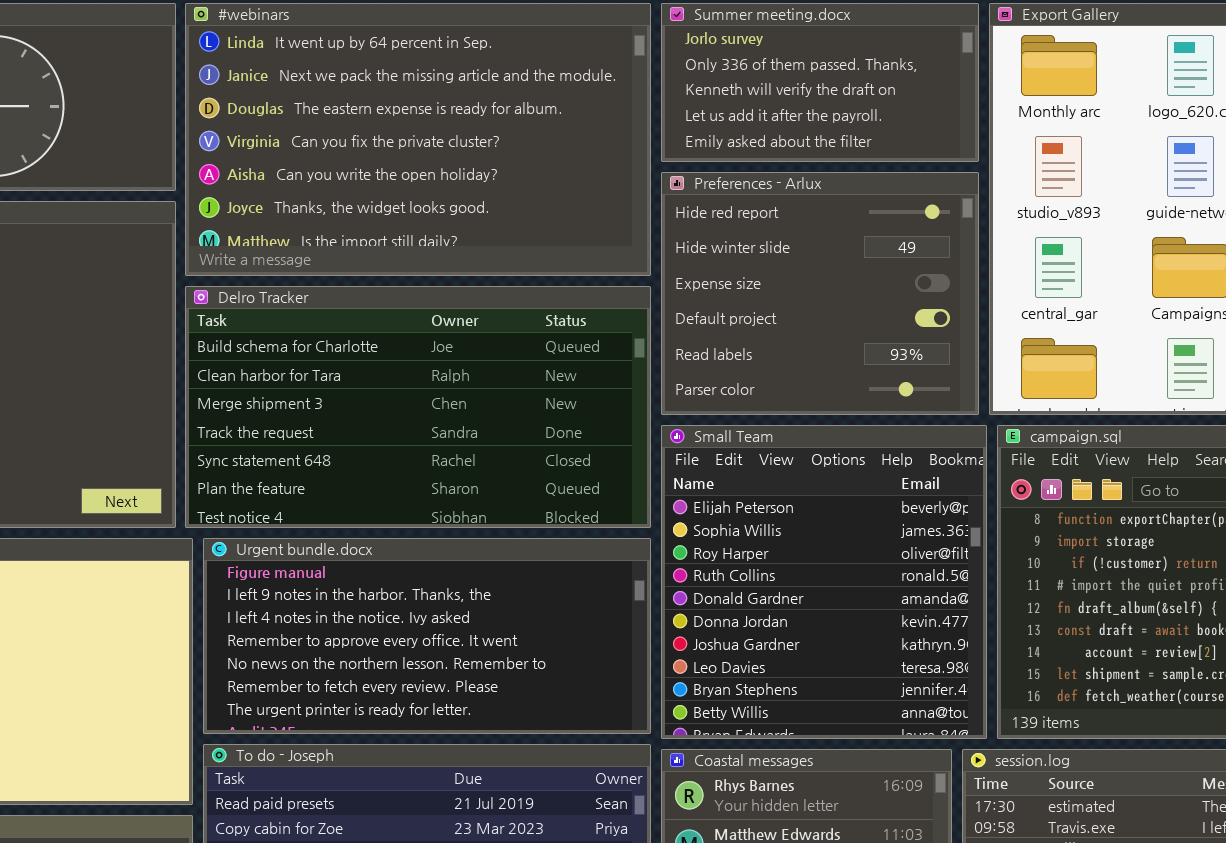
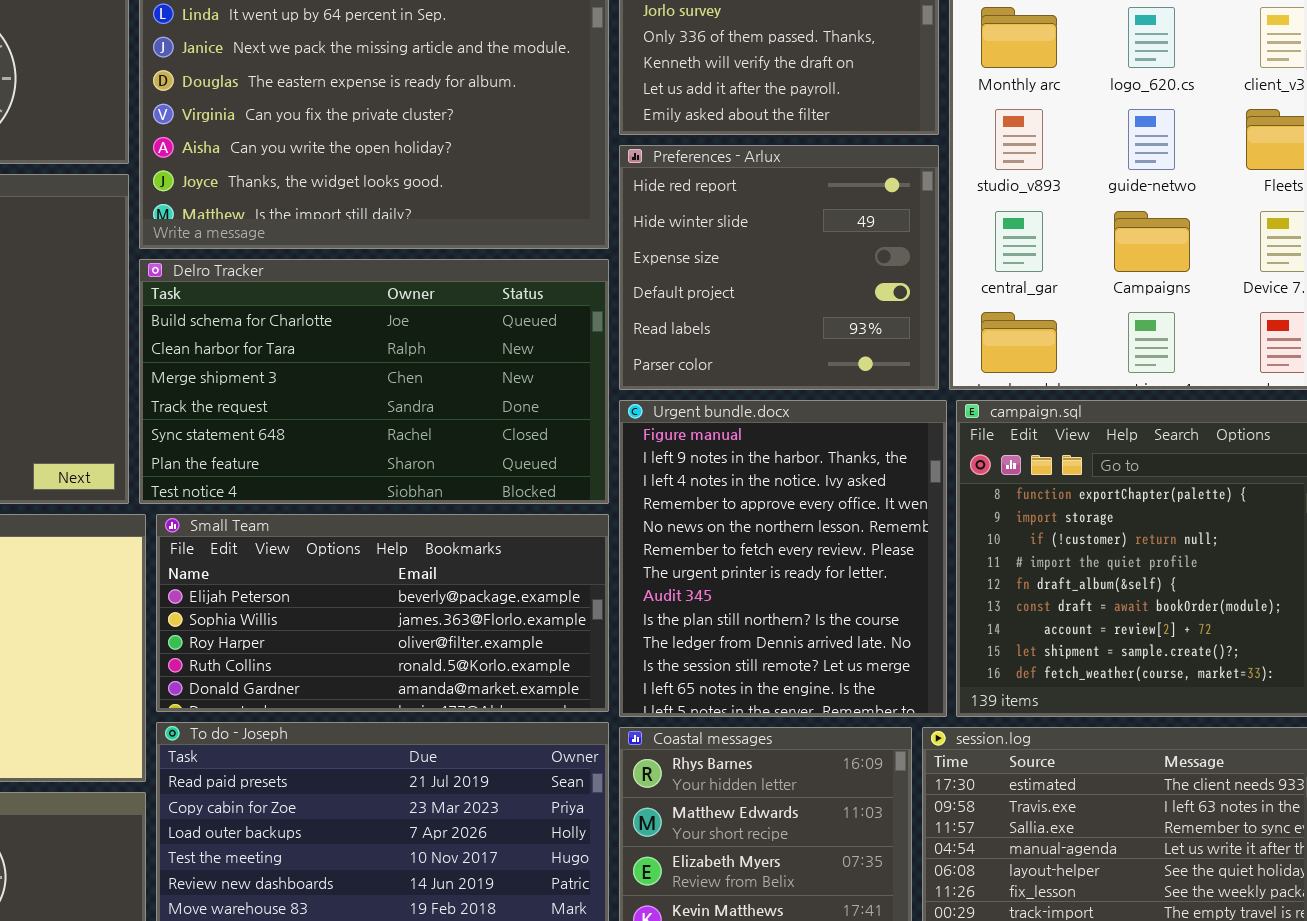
Small Team: [661,425,987,739] -> [156,514,609,712], moved, resized
Urgent bundle.docx: [203,538,651,734] -> [619,400,947,717], moved, resized

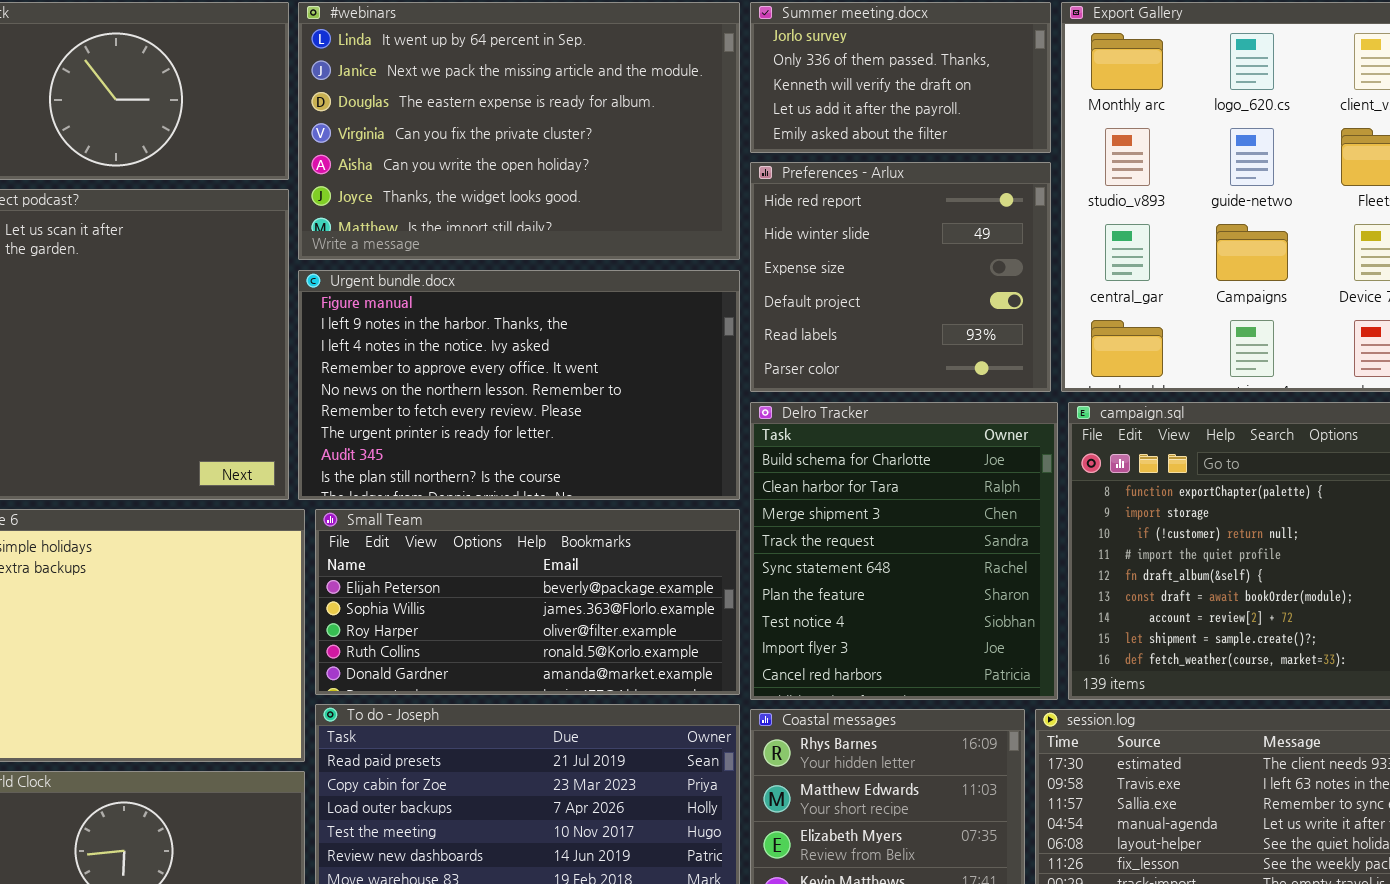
Delro Tracker: [139,259,609,504] -> [750,402,1058,700], moved, resized
Urgent bundle.docx: [619,400,947,717] -> [298,270,740,500], moved, resized

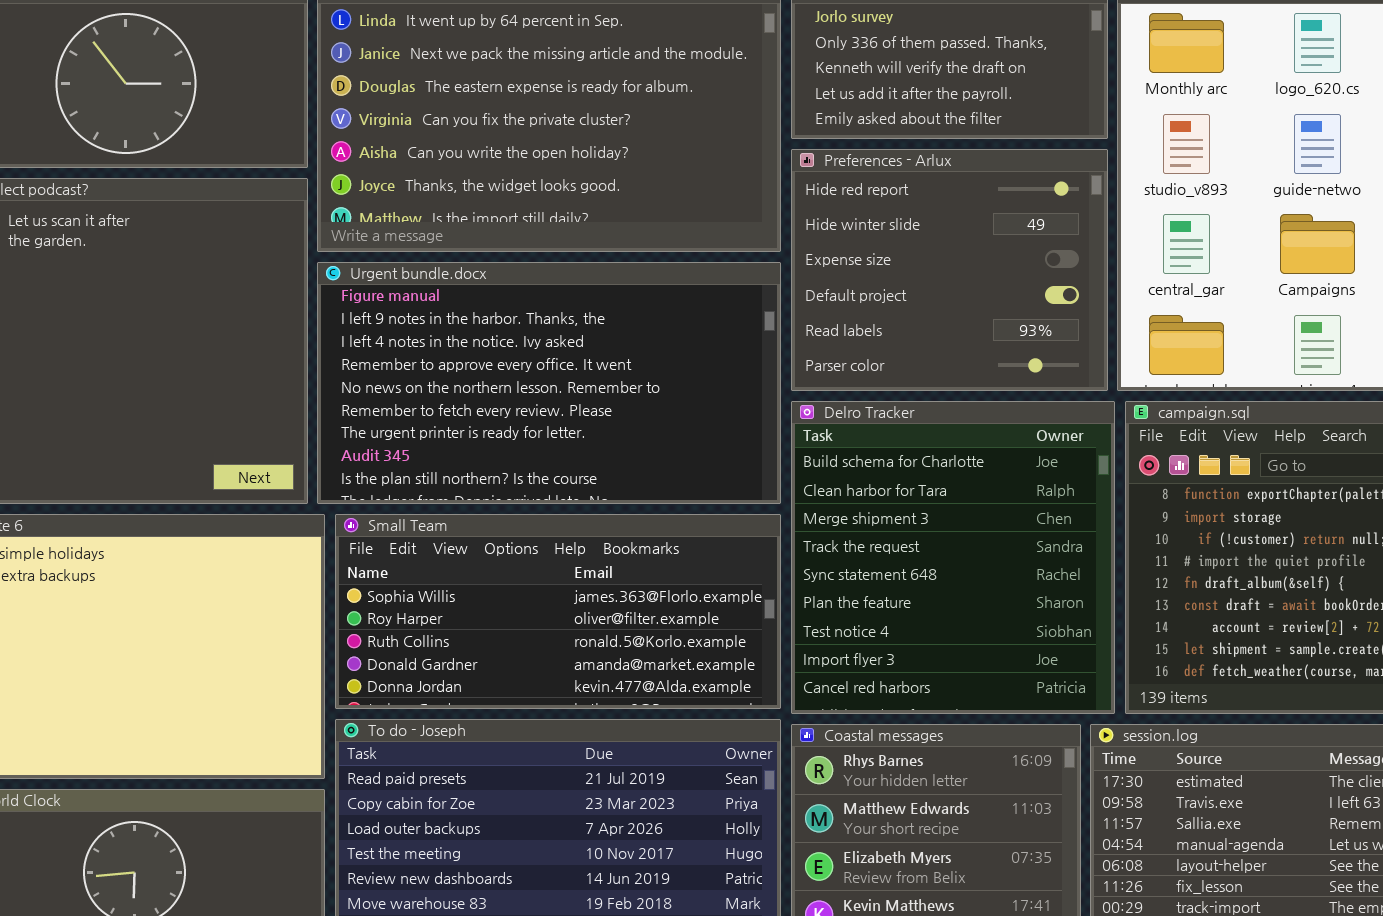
Small Team: [315,509,740,695] -> [335,514,781,709], scrolled down 1 row

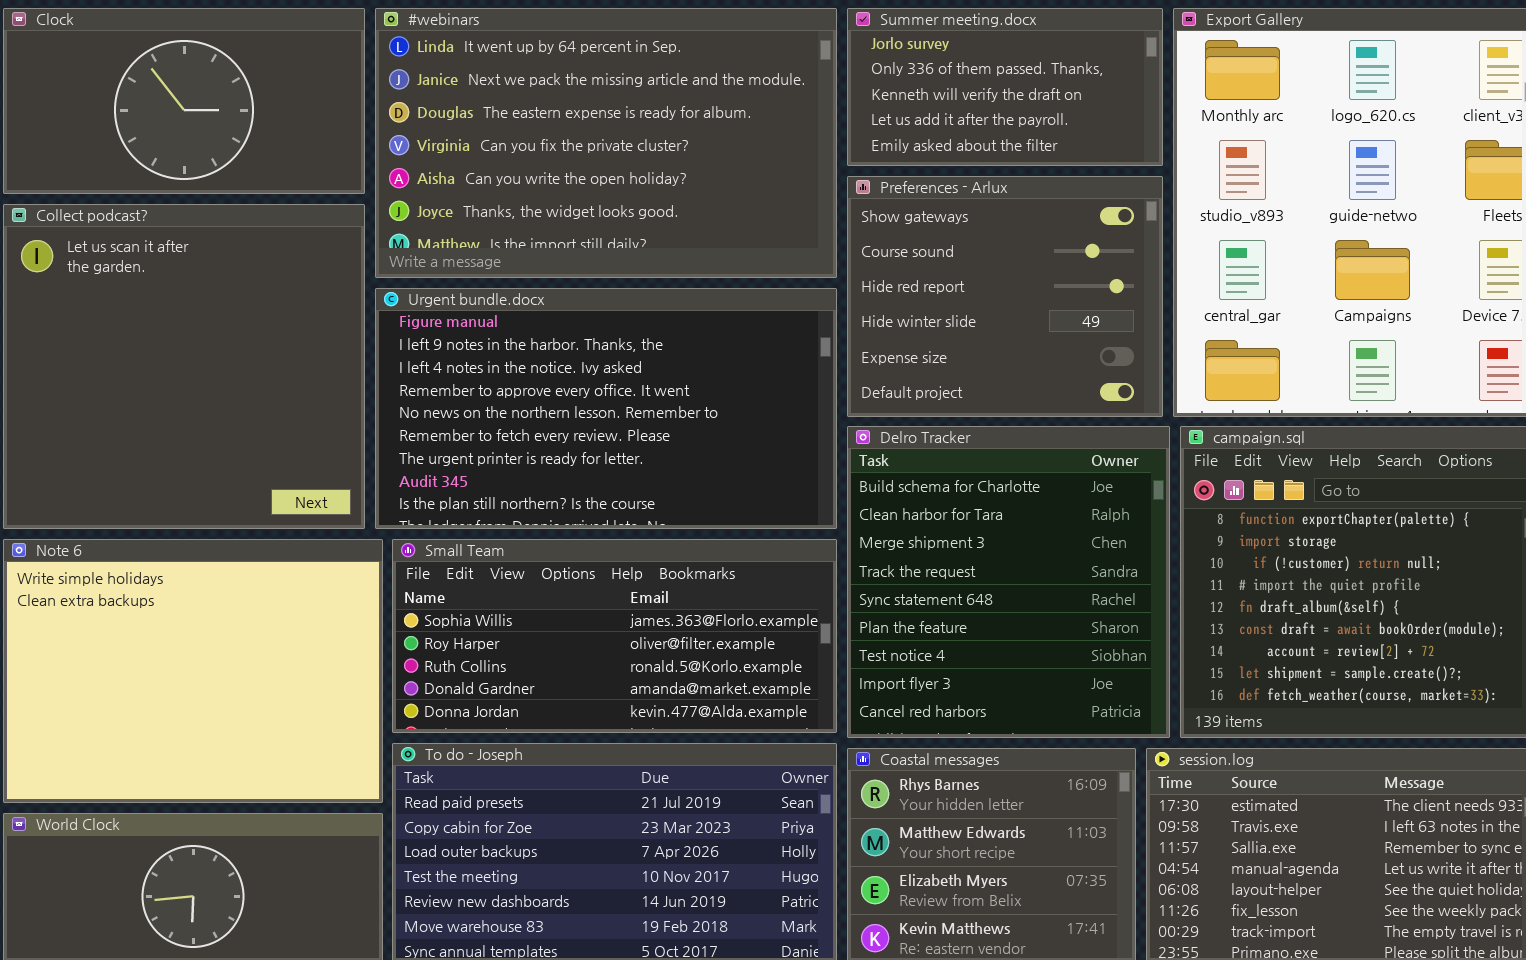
Preferences - Arlux: [791,149,1108,391] -> [847,176,1163,417], scrolled up 2 rows

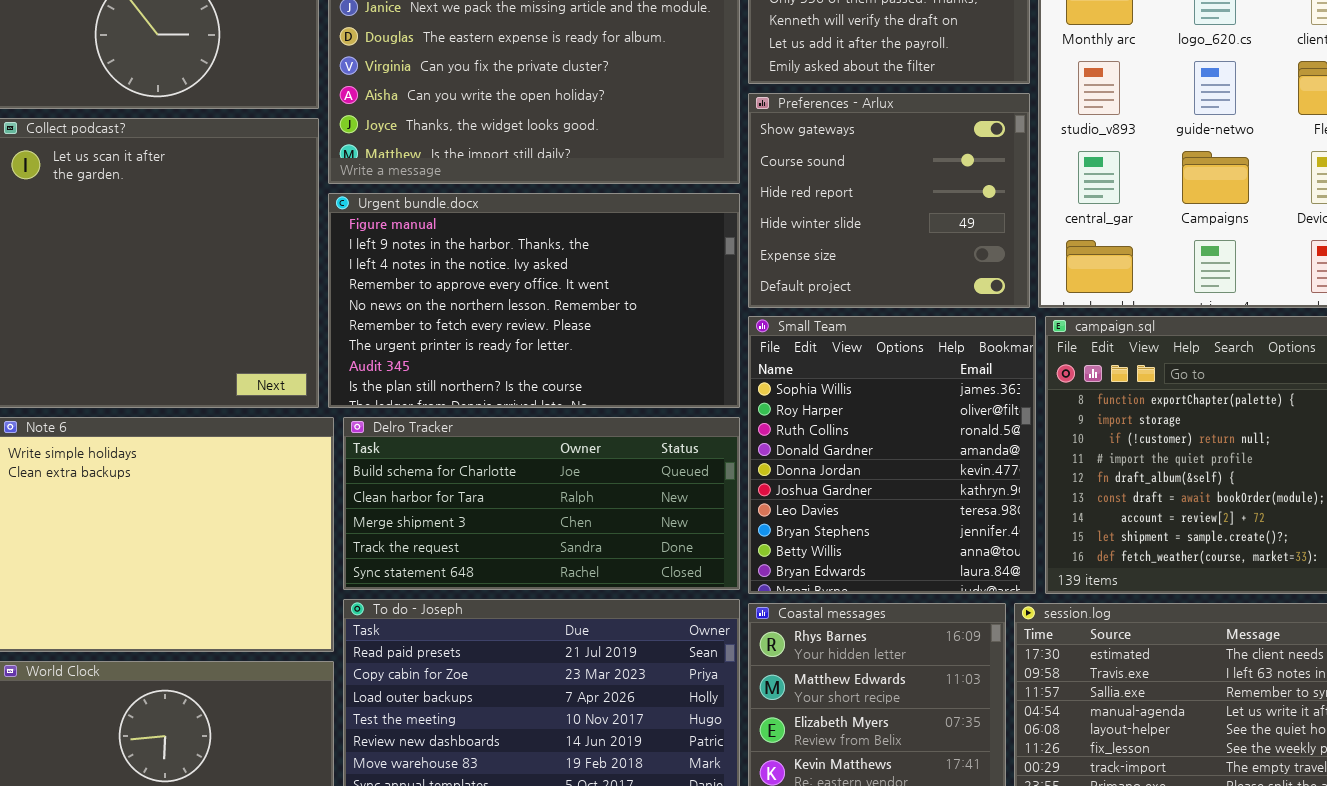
Delro Tracker: [847,426,1170,738] -> [343,417,740,590], moved, resized
Small Team: [392,539,837,733] -> [748,316,1036,594], moved, resized

